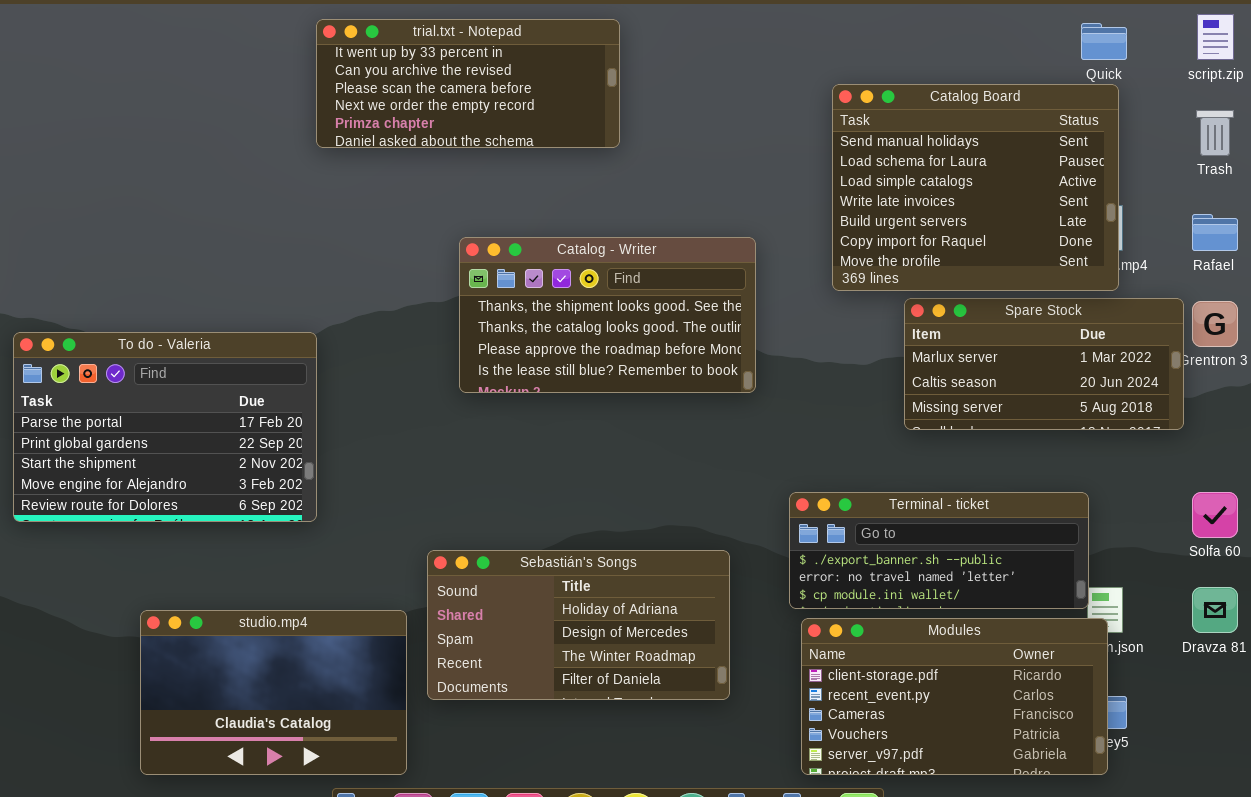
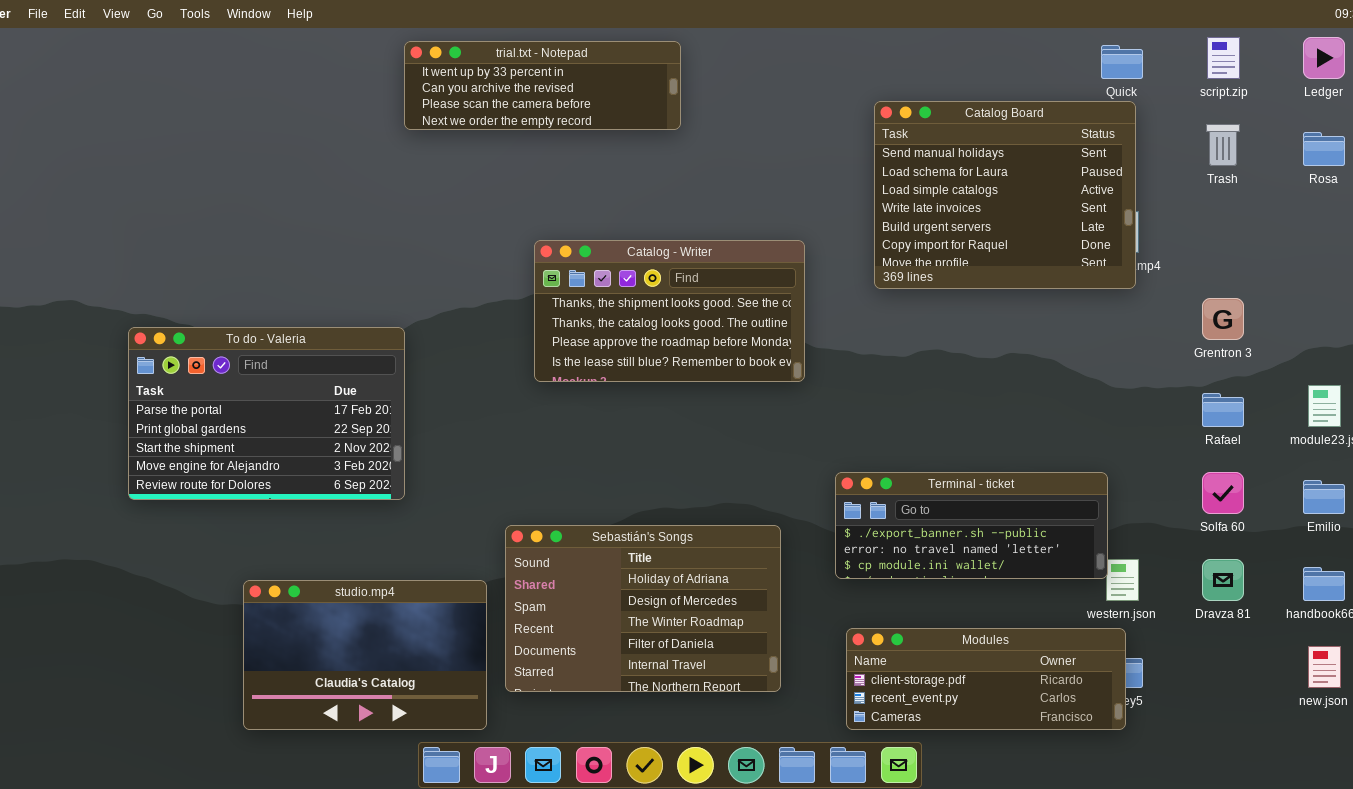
trial.txt - Notepad: [316,19,620,148] -> [404,41,681,130], resized
Rafael: [1192,214,1238,251] -> [1202,393,1244,427], moved
Spare Stock: [904,298,1184,430] -> none, closed
Sebastián's Songs: [427,550,730,700] -> [505,525,781,692], resized
Modules: [801,618,1108,775] -> [846,628,1126,730], resized

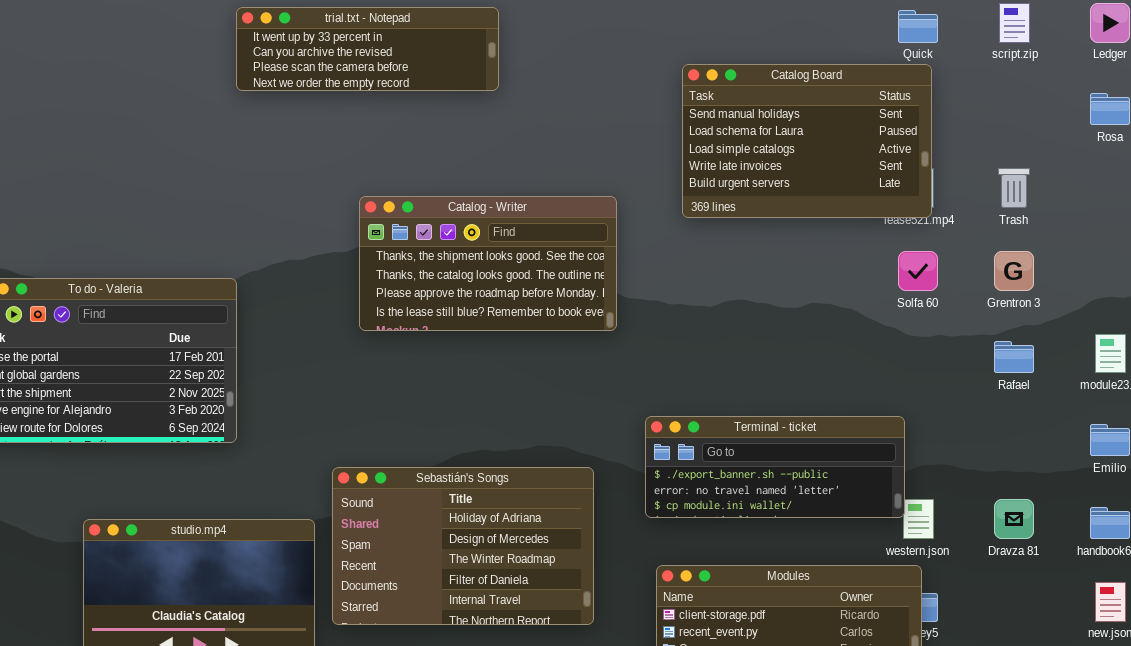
Catalog Board: [874,101,1136,289] -> [682,64,932,218], resized
Trash: [1206,124,1240,166] -> [998,168,1030,208], moved
Solfa 60: [1202,472,1244,514] -> [898,251,938,291], moved

